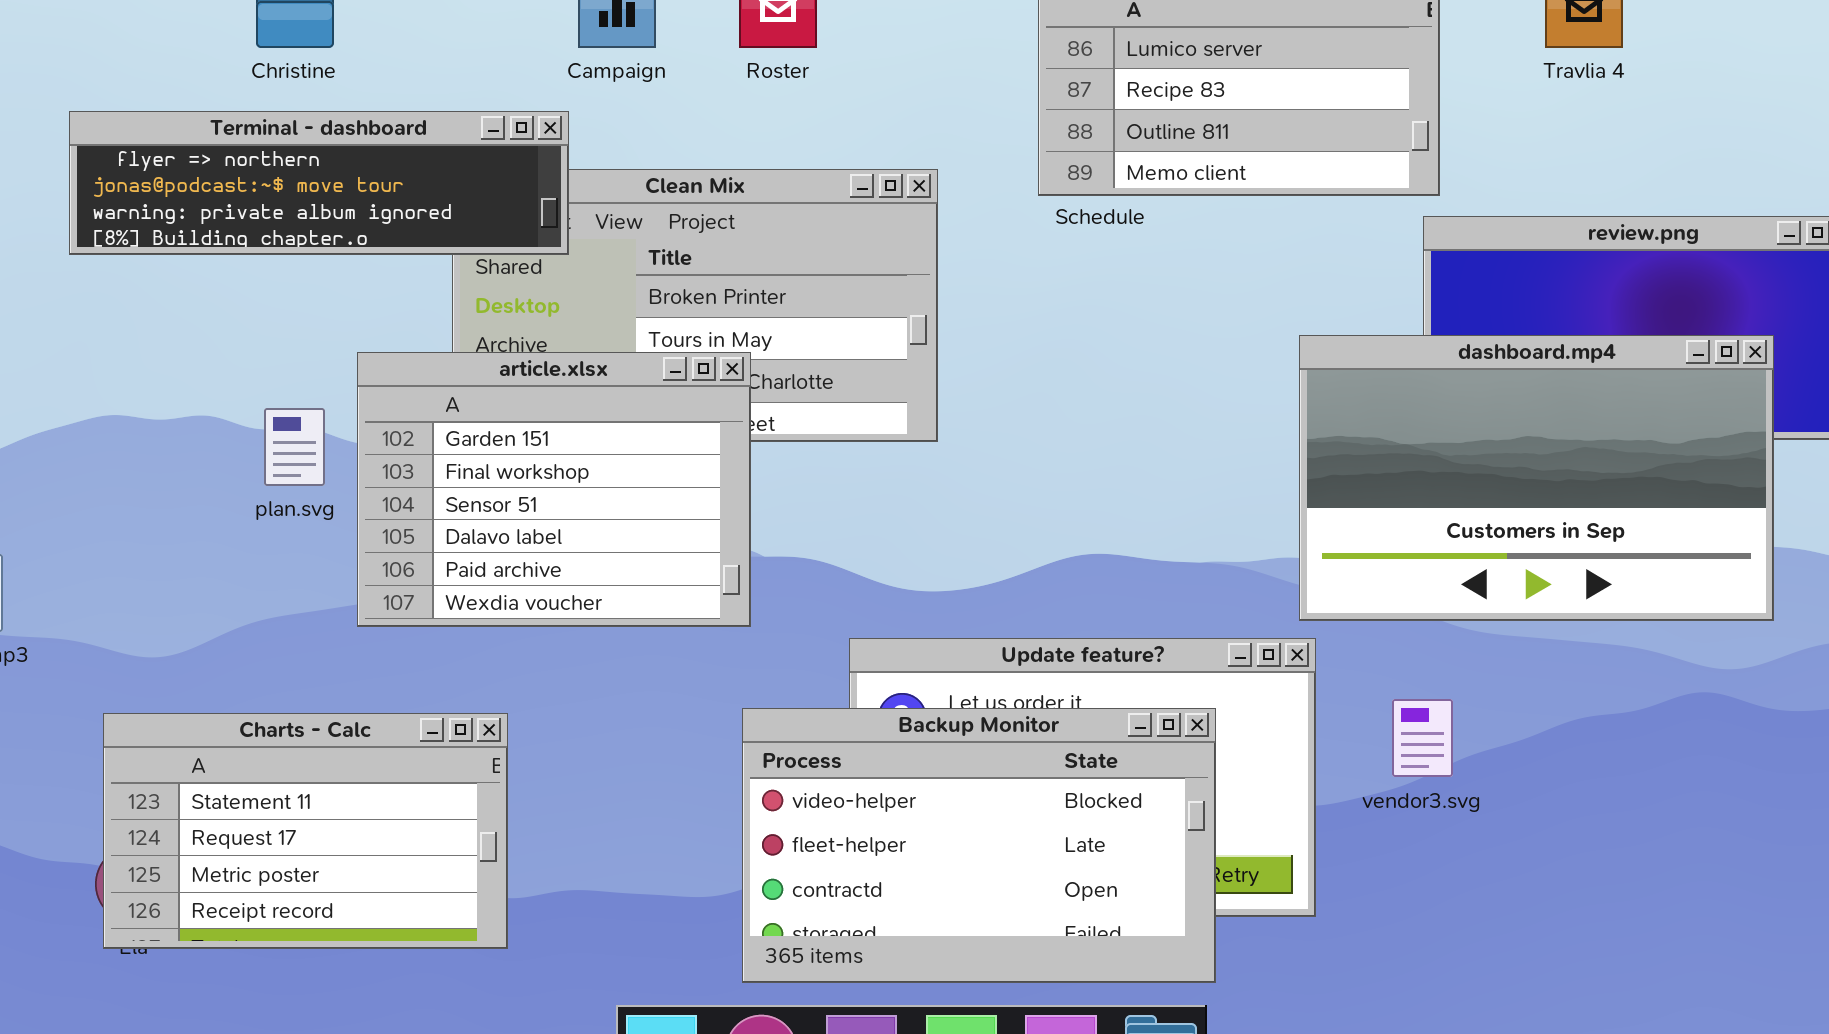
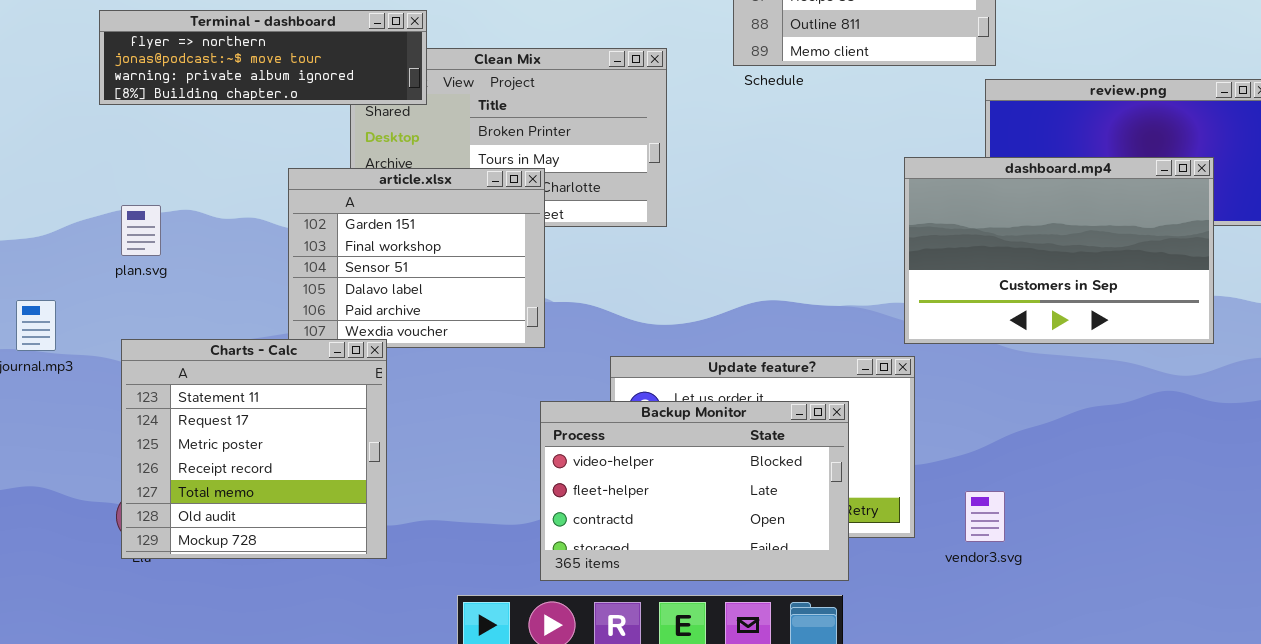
plan.svg: [264,408,325,486] -> [121,205,161,256], moved
vendor3.svg: [1392,699,1453,777] -> [965,491,1005,542], moved
Charts - Calc: [103,713,508,949] -> [121,339,387,559], resized

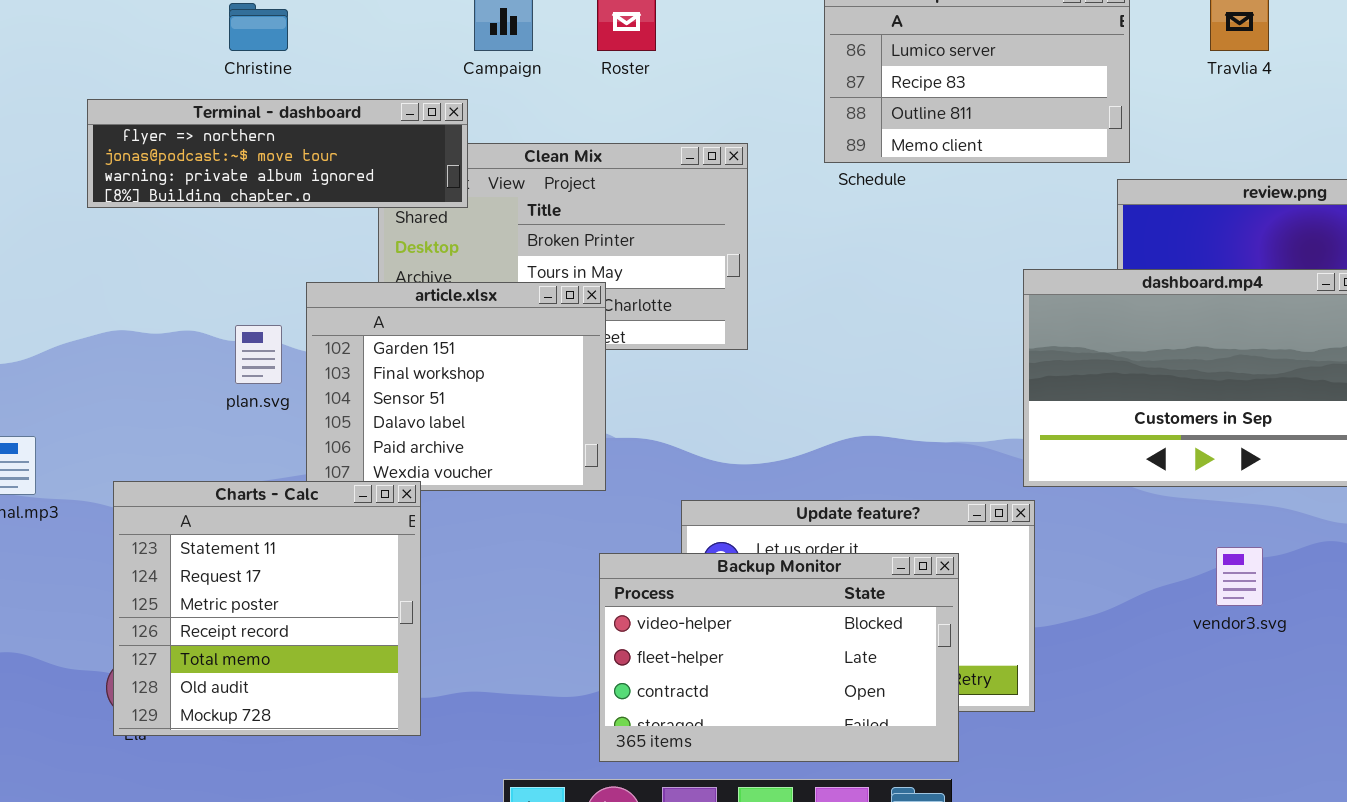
plan.svg: [121,205,161,256] -> [235,325,282,384], moved
vendor3.svg: [965,491,1005,542] -> [1216,547,1263,606], moved

